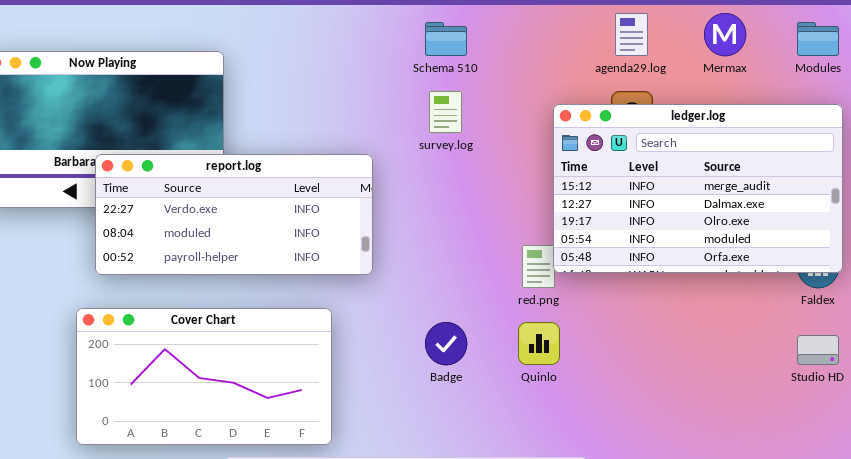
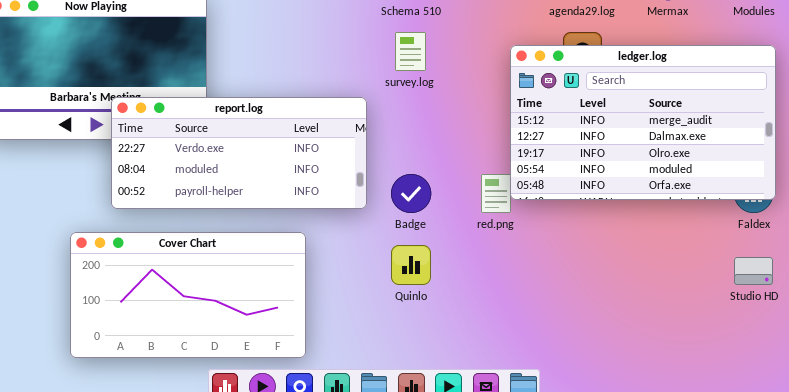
report.log: [95,154,373,275] -> [111,97,367,209], moved
Badge: [425,322,467,365] -> [391,174,431,213], moved
Quinlo: [518,322,560,365] -> [391,245,431,285], moved

